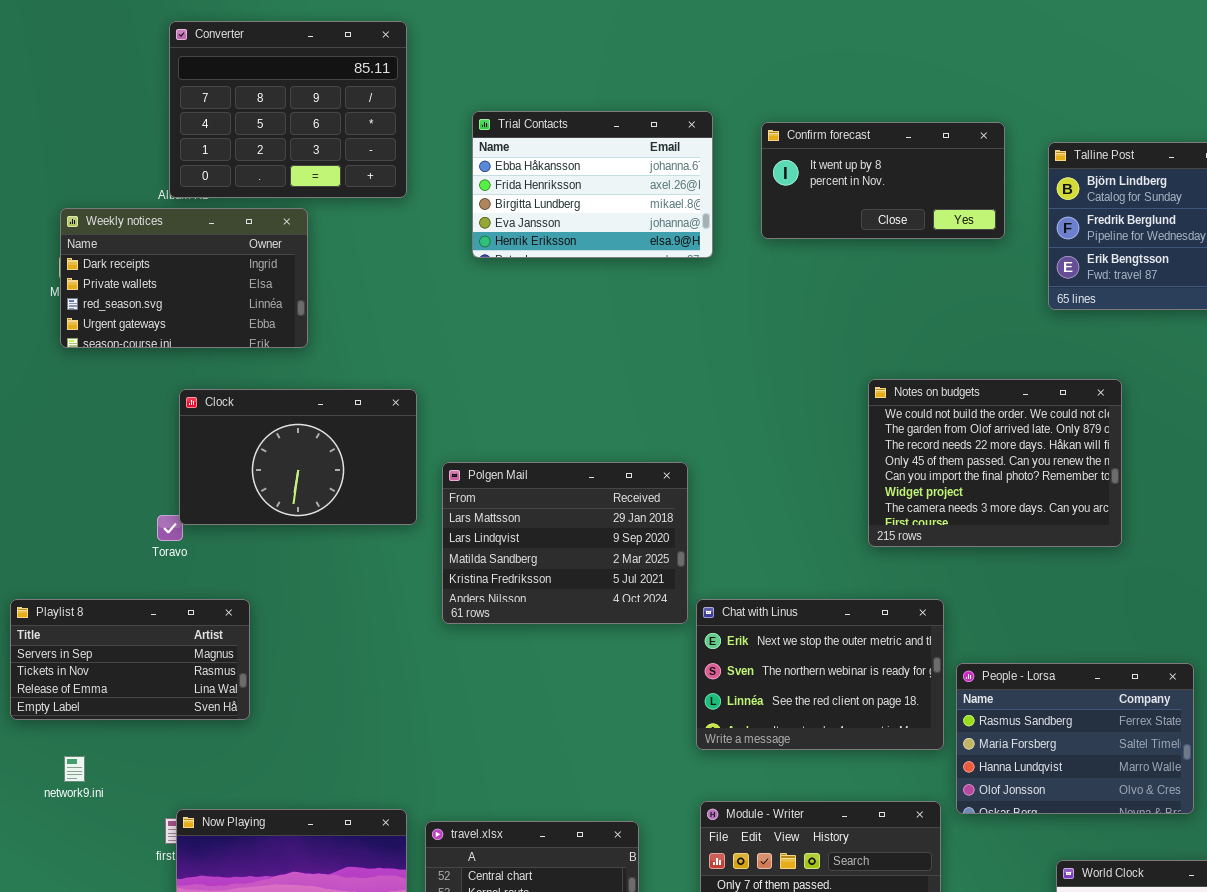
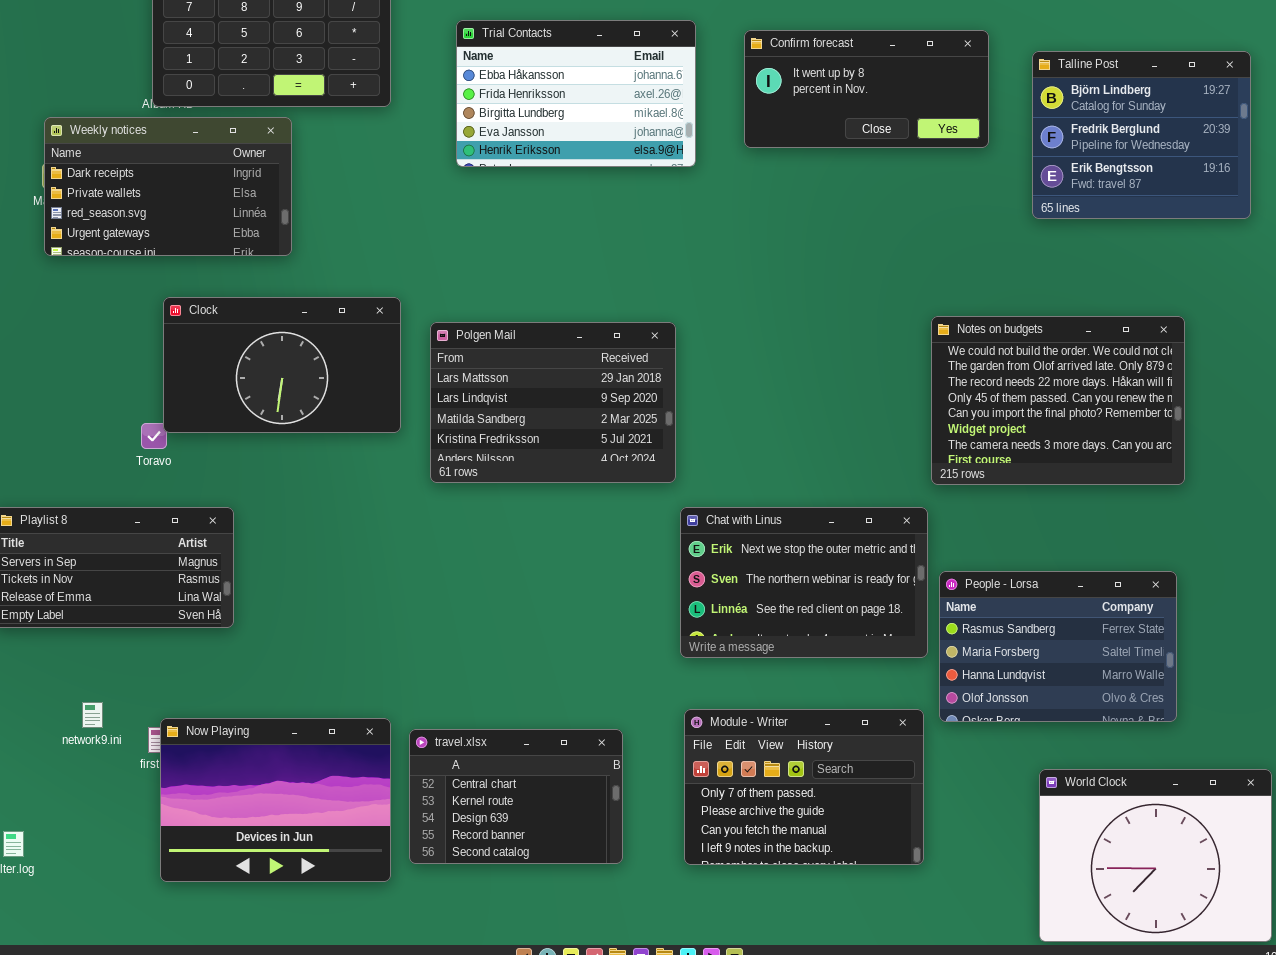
Notes on budgets: [868,379,1122,547] -> [931,316,1185,485], moved
Polgen Mail: [442,462,688,624] -> [430,322,676,483], moved
network9.ini: [64,756,85,782] -> [82,702,103,728], moved

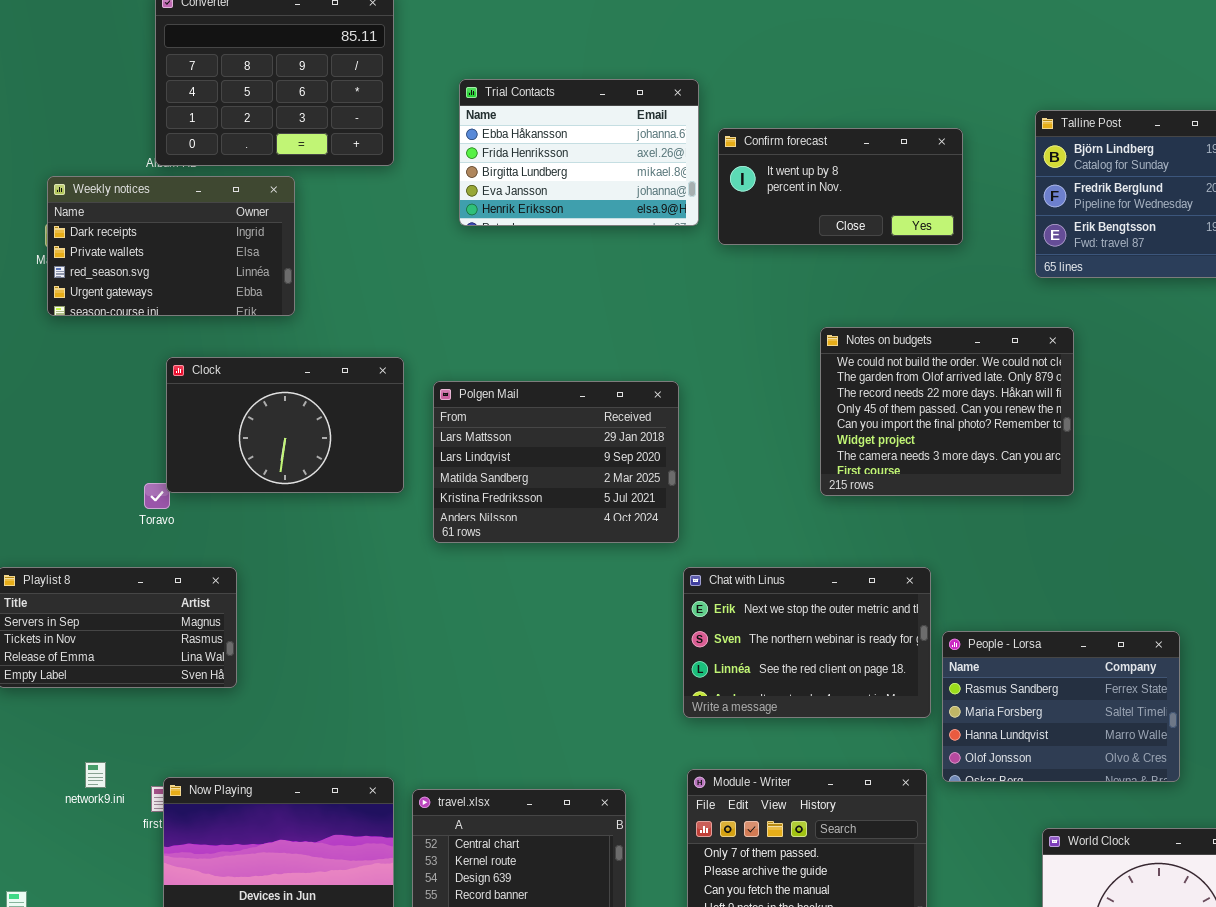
Confirm forecast: [744,30,989,148] -> [718,128,963,245], moved
Notes on budgets: [931,316,1185,485] -> [820,327,1074,496], moved

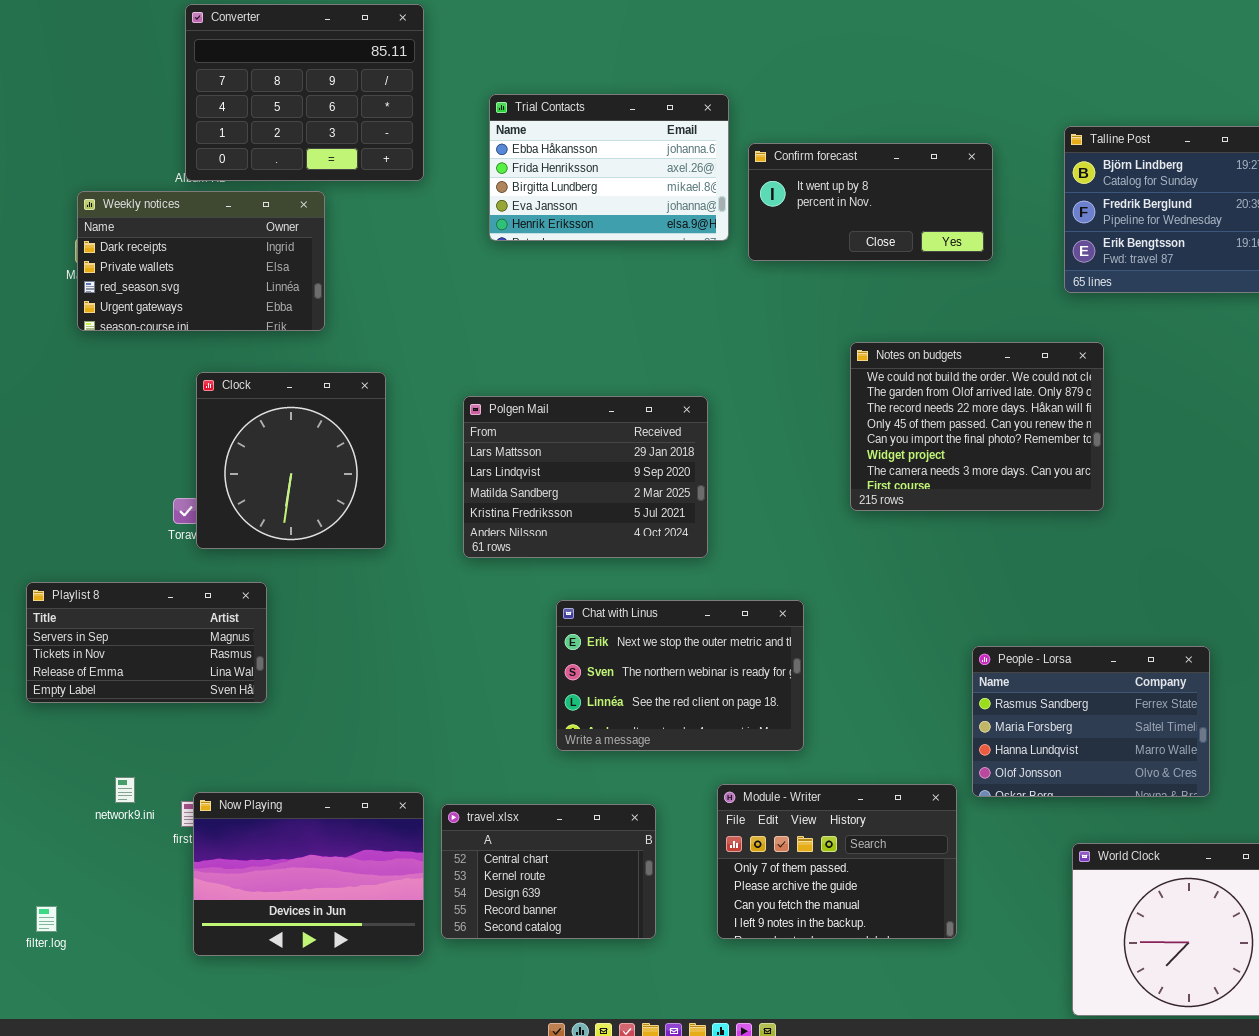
Clock: [166,357,404,493] -> [196,372,386,549], resized
Chat with Linus: [683,567,931,718] -> [556,600,804,751], moved

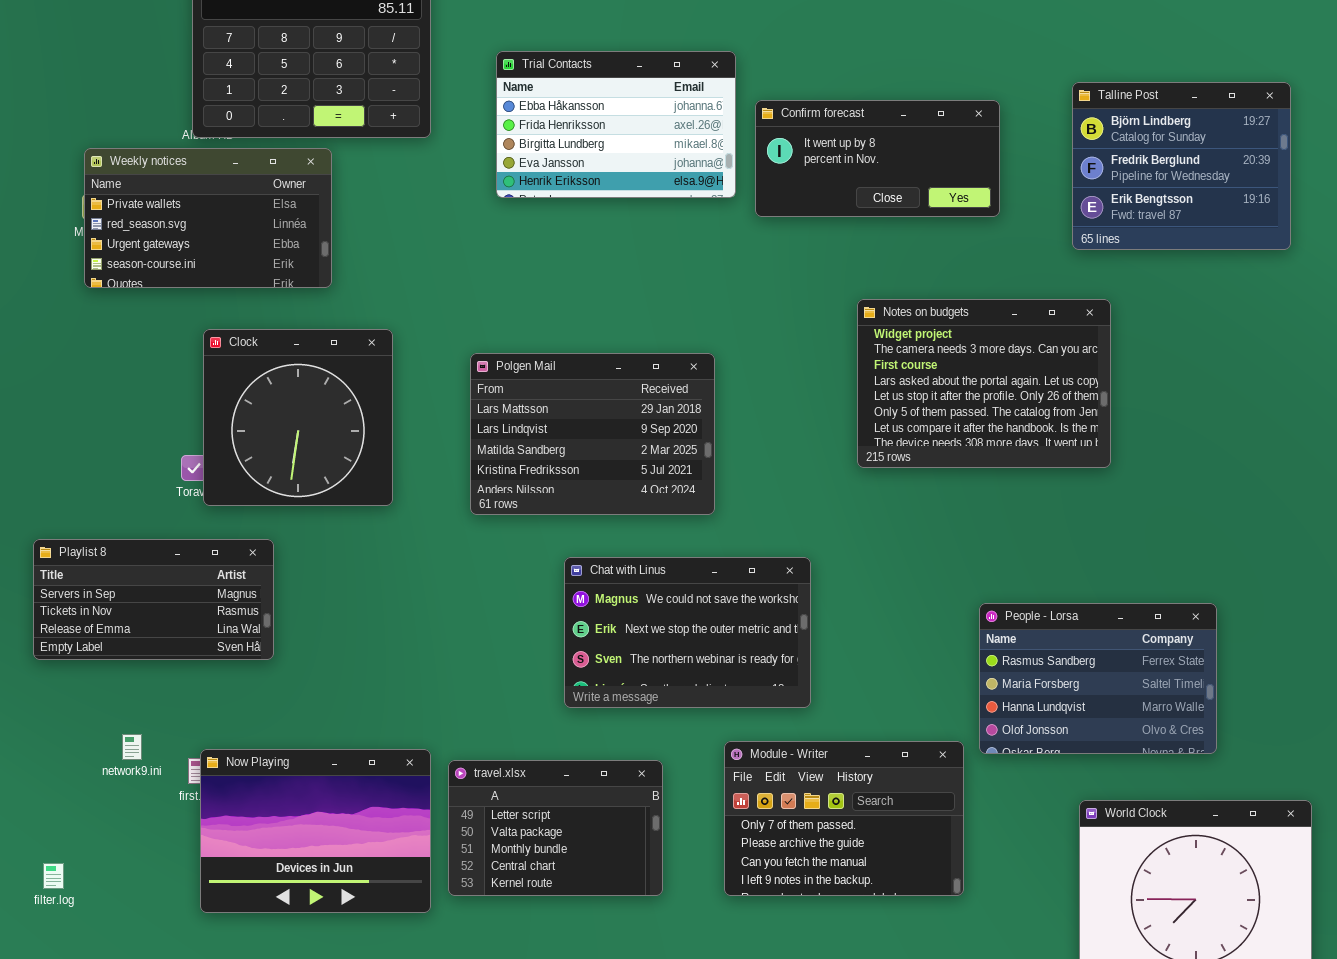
Weekly notices: [77,191,325,331] -> [84,148,332,288], scrolled down 1 row
Notes on budgets: [850,342,1104,511] -> [857,299,1111,468], scrolled down 5 rows
Chat with Linus: [556,600,804,751] -> [564,557,811,708], scrolled up 1 row
travel.xlsx: [441,804,656,939] -> [448,760,663,896], scrolled up 3 rows

